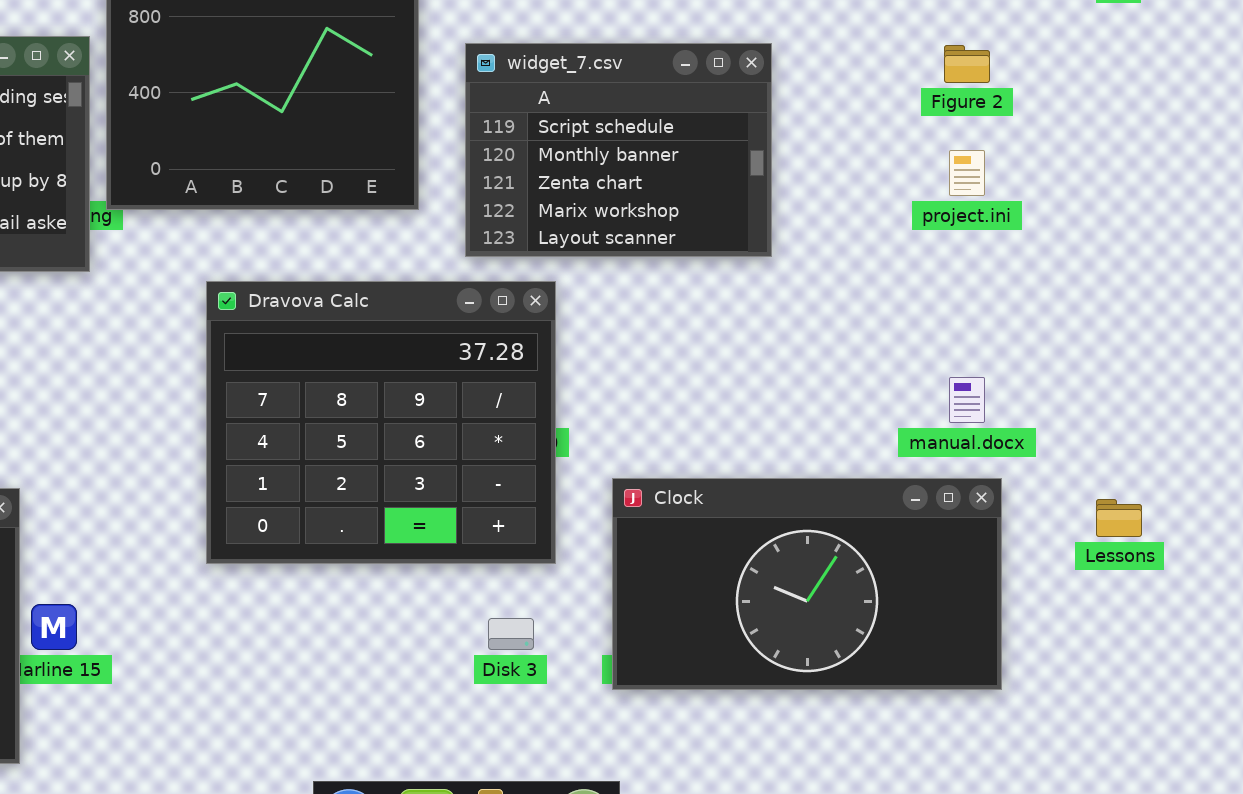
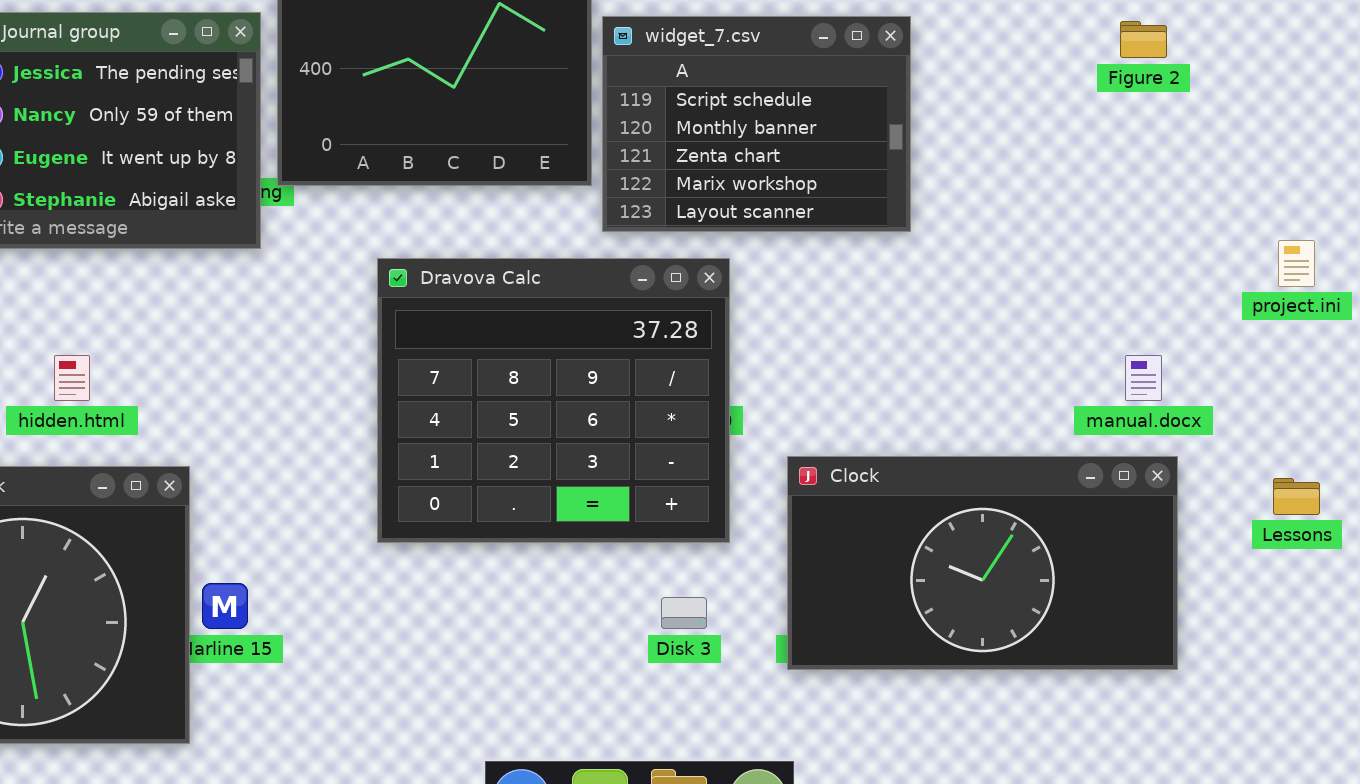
widget_7.csv: [465,43,772,257] -> [602,16,911,232], moved
project.ini: [949,150,985,196] -> [1278,240,1315,287], moved

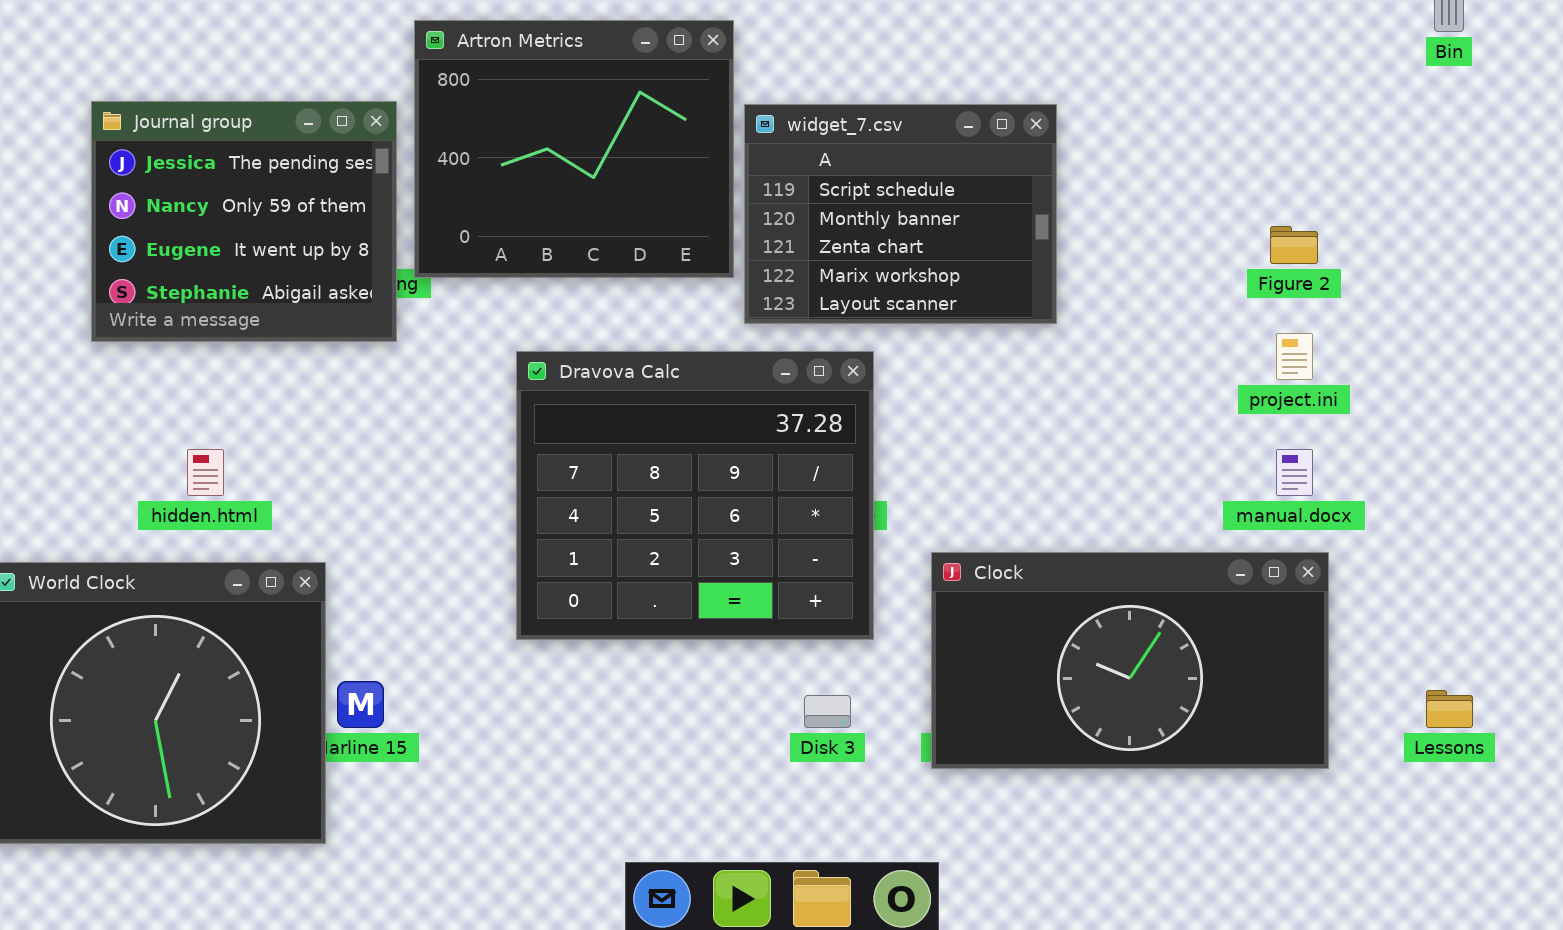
Figure 2: [1120,21,1167,58] -> [1270,226,1318,264], moved
project.ini: [1278,240,1315,287] -> [1276,333,1313,380], moved
Lessons: [1273,478,1320,515] -> [1426,690,1473,728], moved

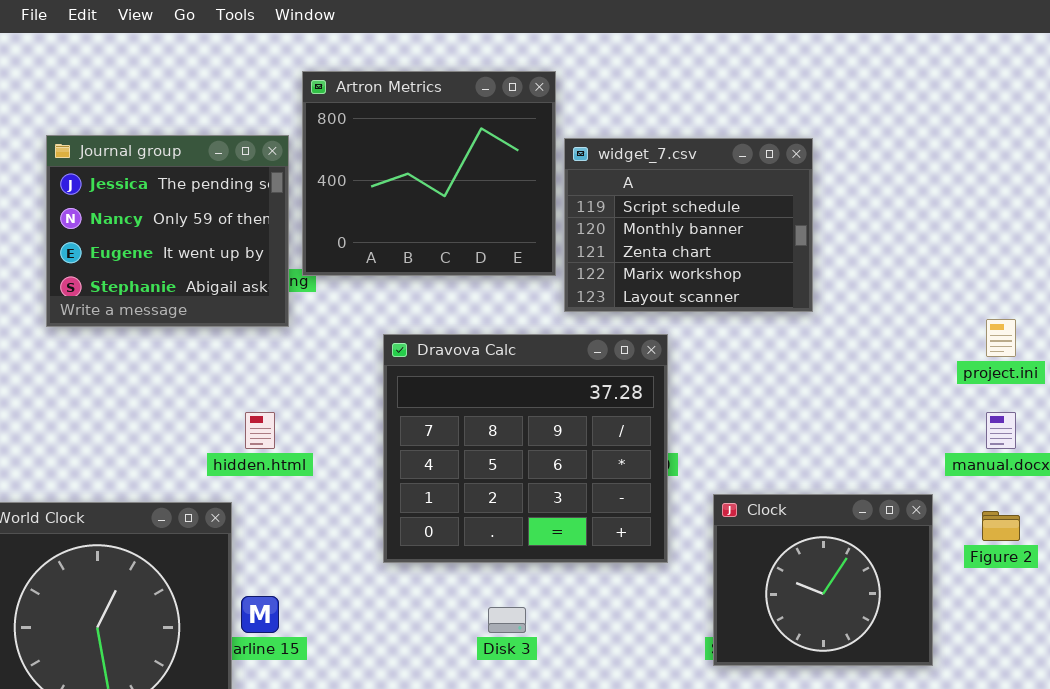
Figure 2: [1270,226,1318,264] -> [982,511,1020,541], moved
hidden.html: [187,449,224,496] -> [245,412,275,449], moved
Clock: [931,552,1329,769] -> [713,494,933,666], resized
Disk 3: [804,695,851,728] -> [488,607,526,633], moved

